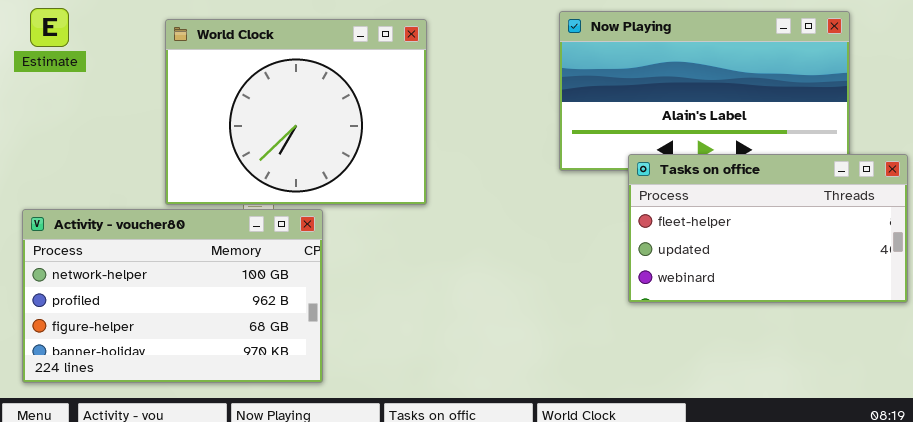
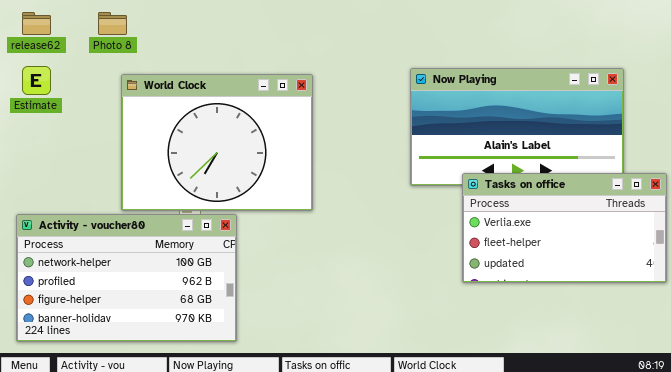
Tasks on office: [628,154,908,303] -> [462,173,667,283], scrolled up 1 row

